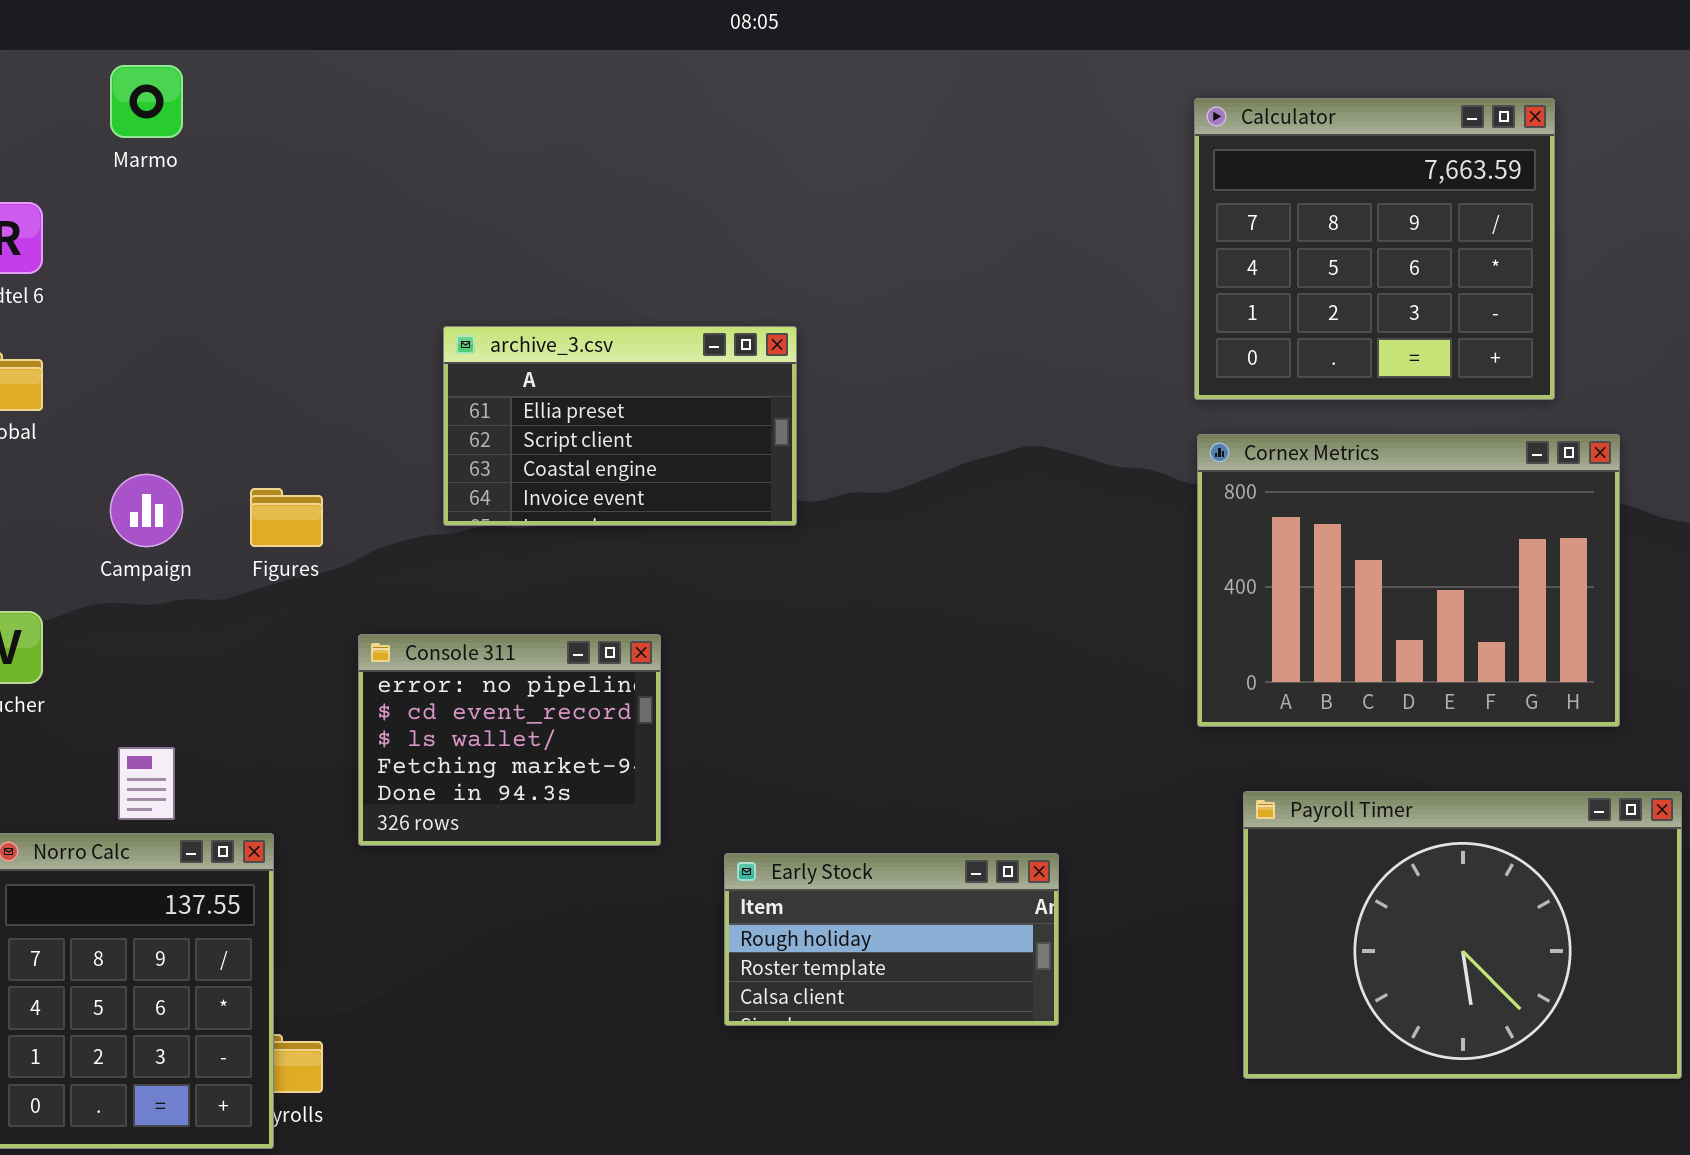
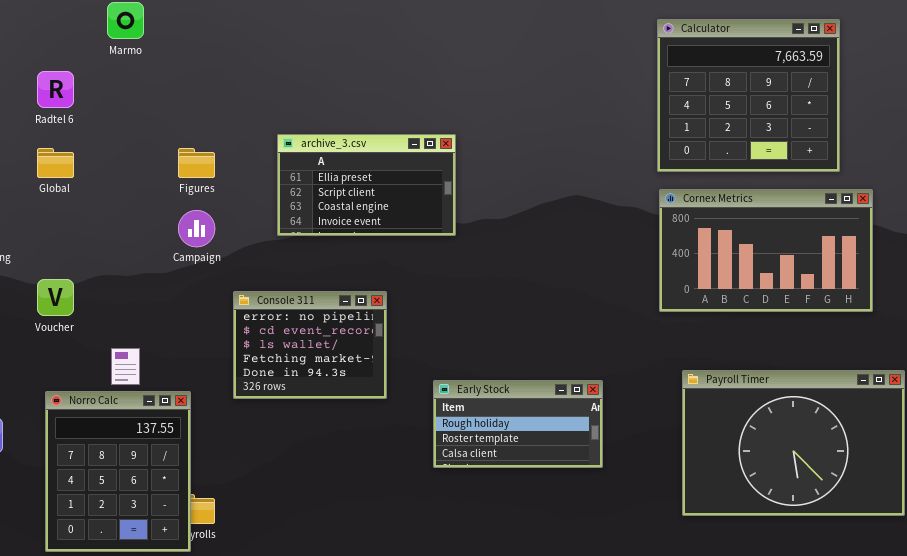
Cornex Metrics: [1197,434,1620,727] -> [659,189,873,312], resized
Campaign: [110,474,183,547] -> [178,210,215,247], moved
Figures: [250,488,323,547] -> [178,148,215,178], moved
Early Stock: [724,853,1059,1026] -> [433,380,603,468], moved

